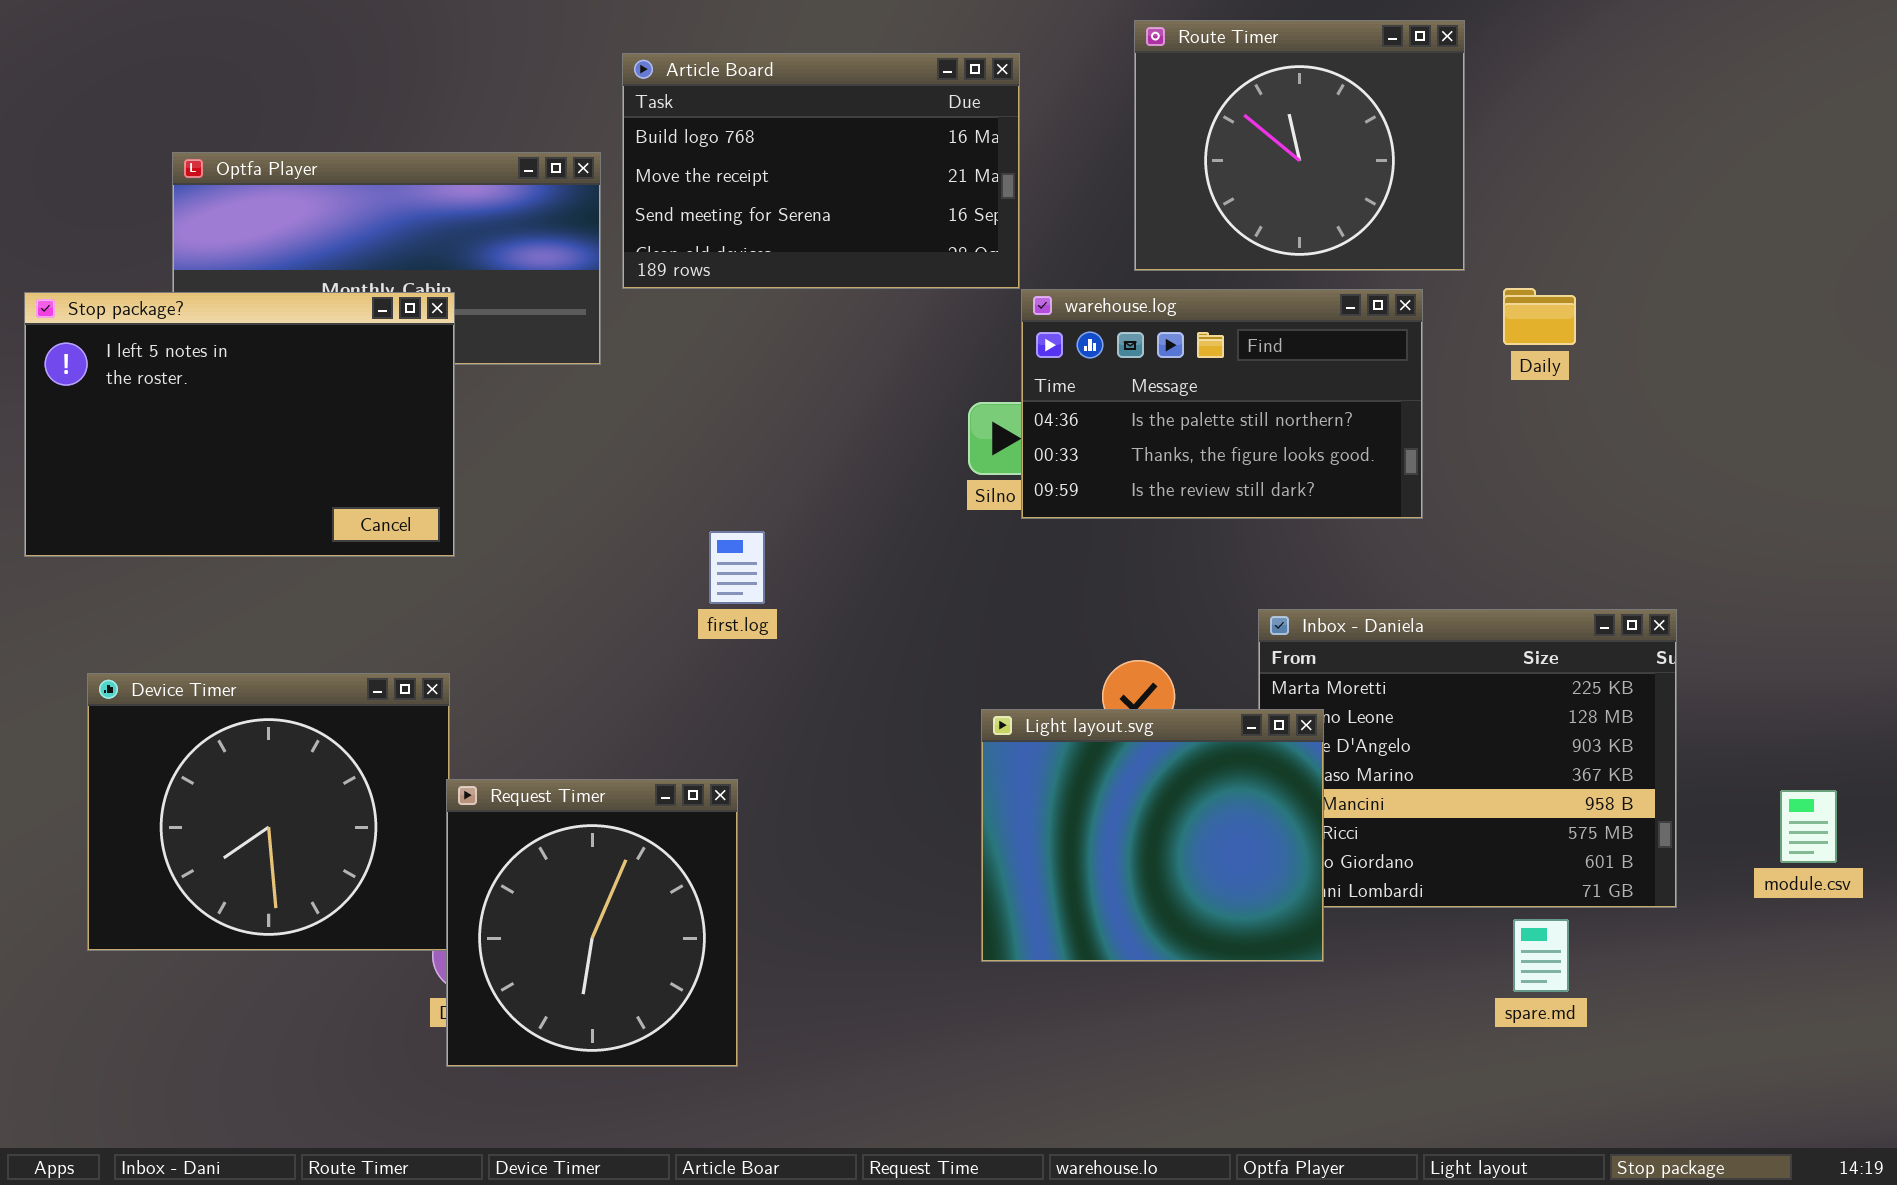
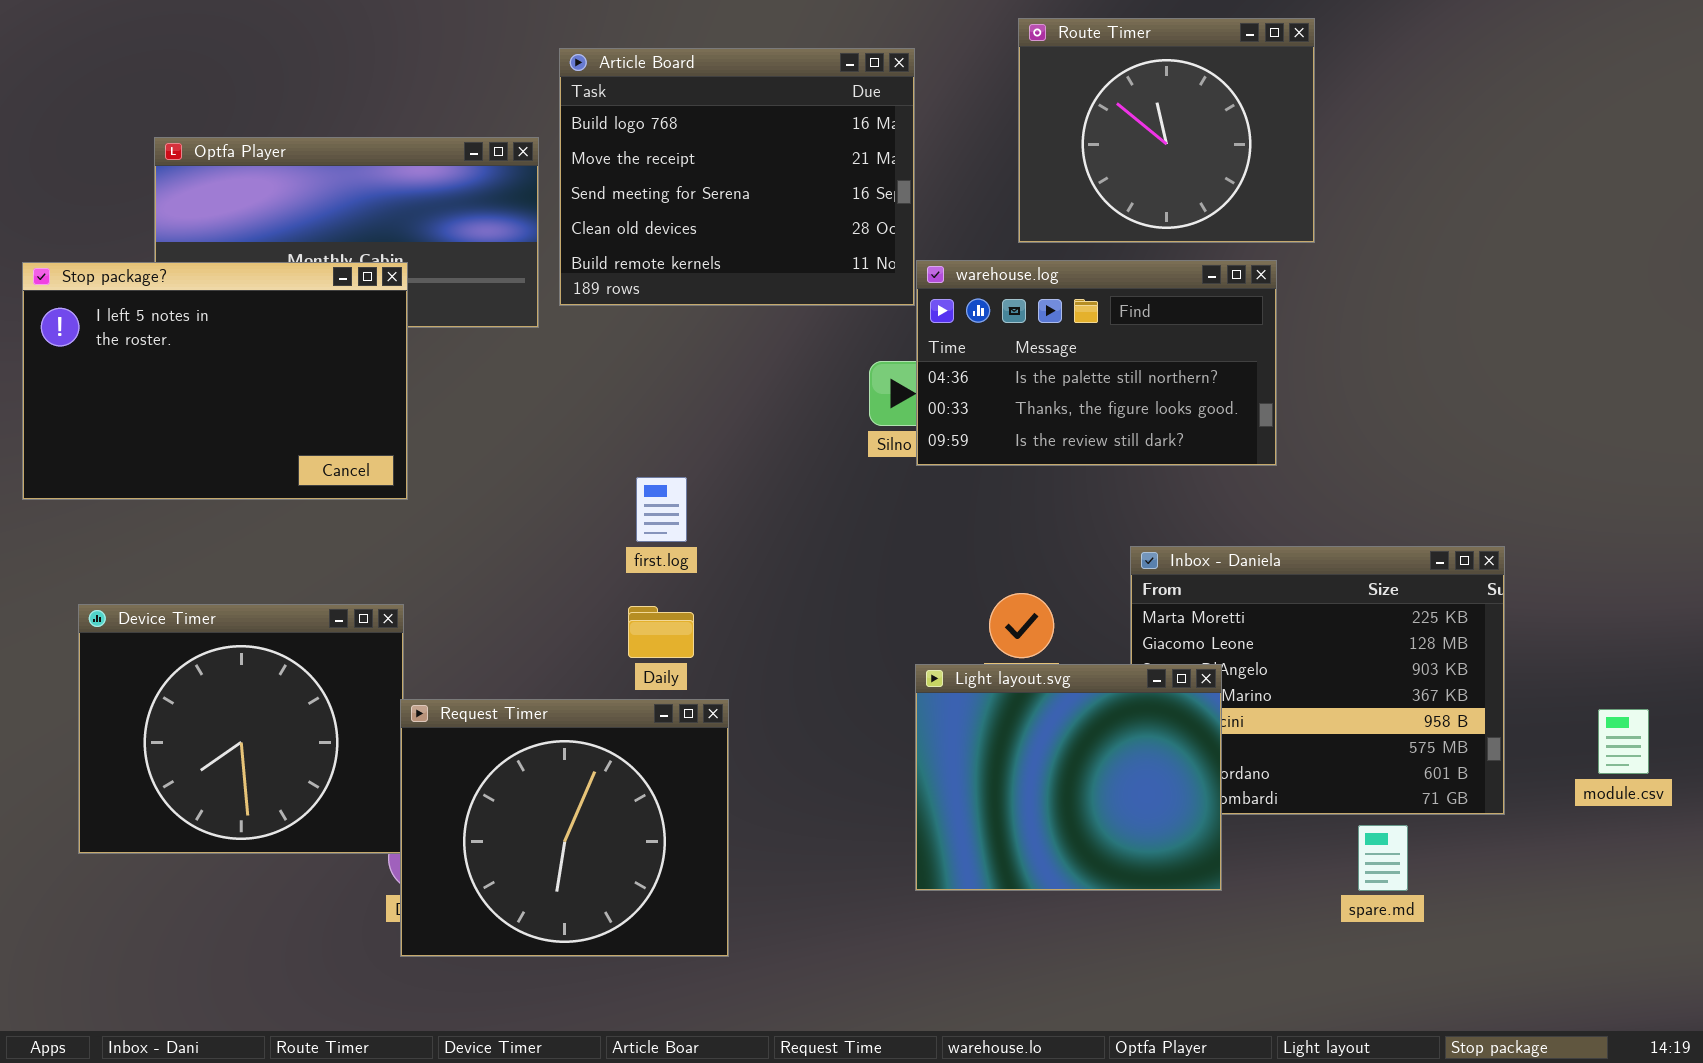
Article Board: [622,53,1020,289] -> [559,48,915,306], resized
Daily: [1503,288,1576,345] -> [628,606,694,658], moved
Light layout.svg: [981,709,1324,962] -> [915,664,1222,891], moved
Request Timer: [446,779,738,1067] -> [400,699,729,957], resized

